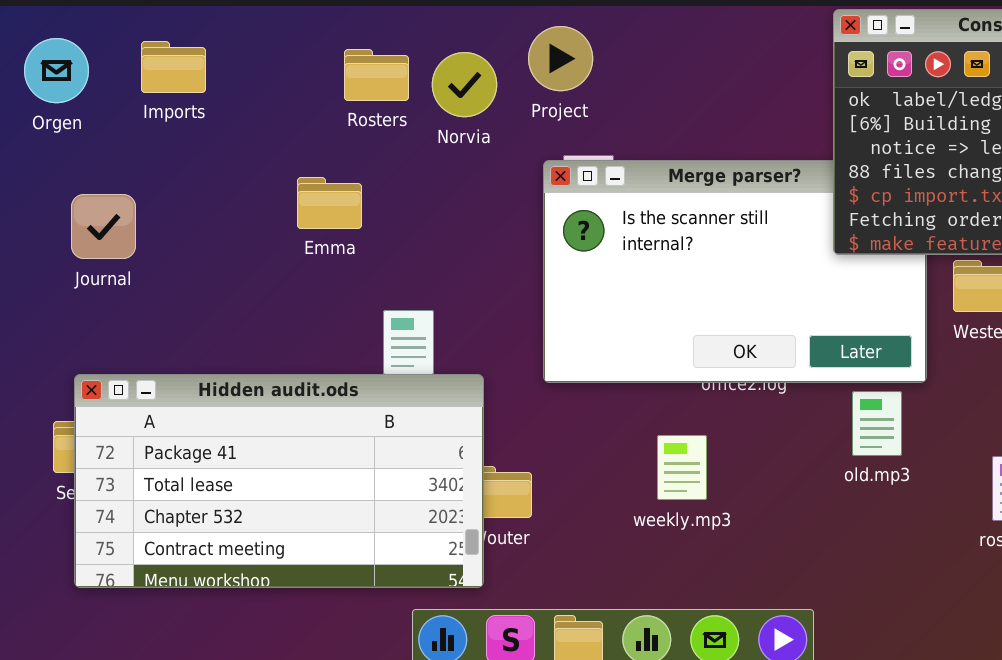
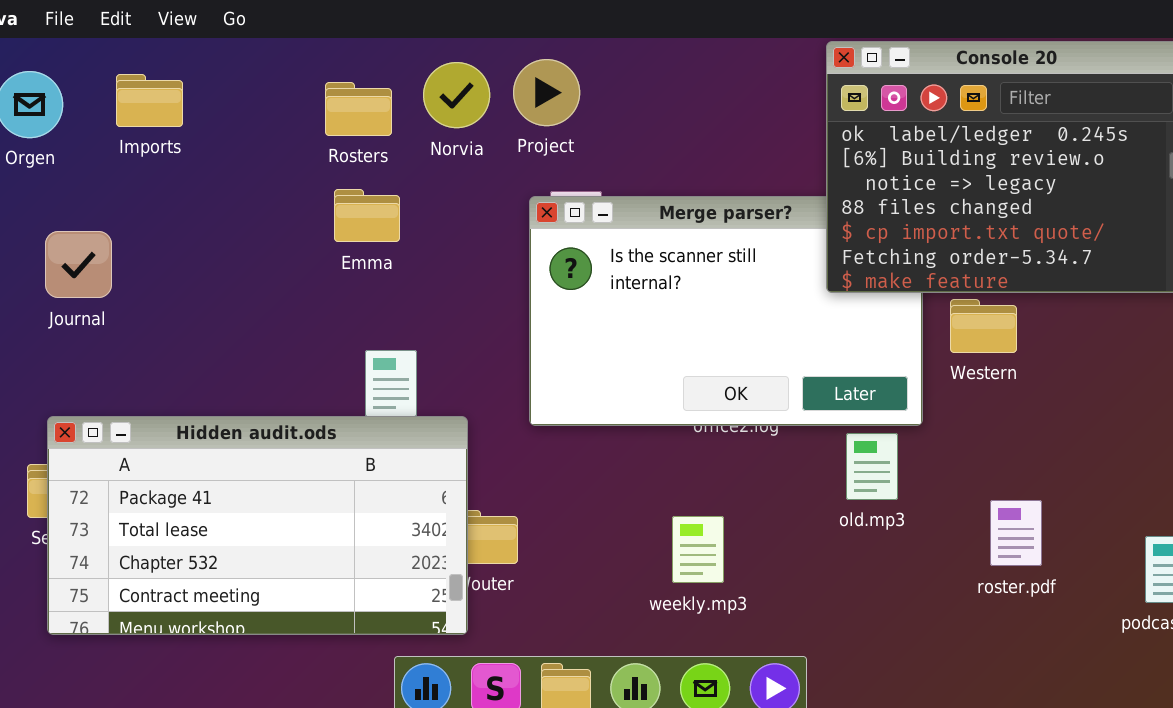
Norvia: [432,52,497,117] -> [423,62,490,128], moved
Emma: [297,177,362,229] -> [334,189,400,242], moved
weekly.mp3: [657,435,707,500] -> [672,516,724,583], moved

